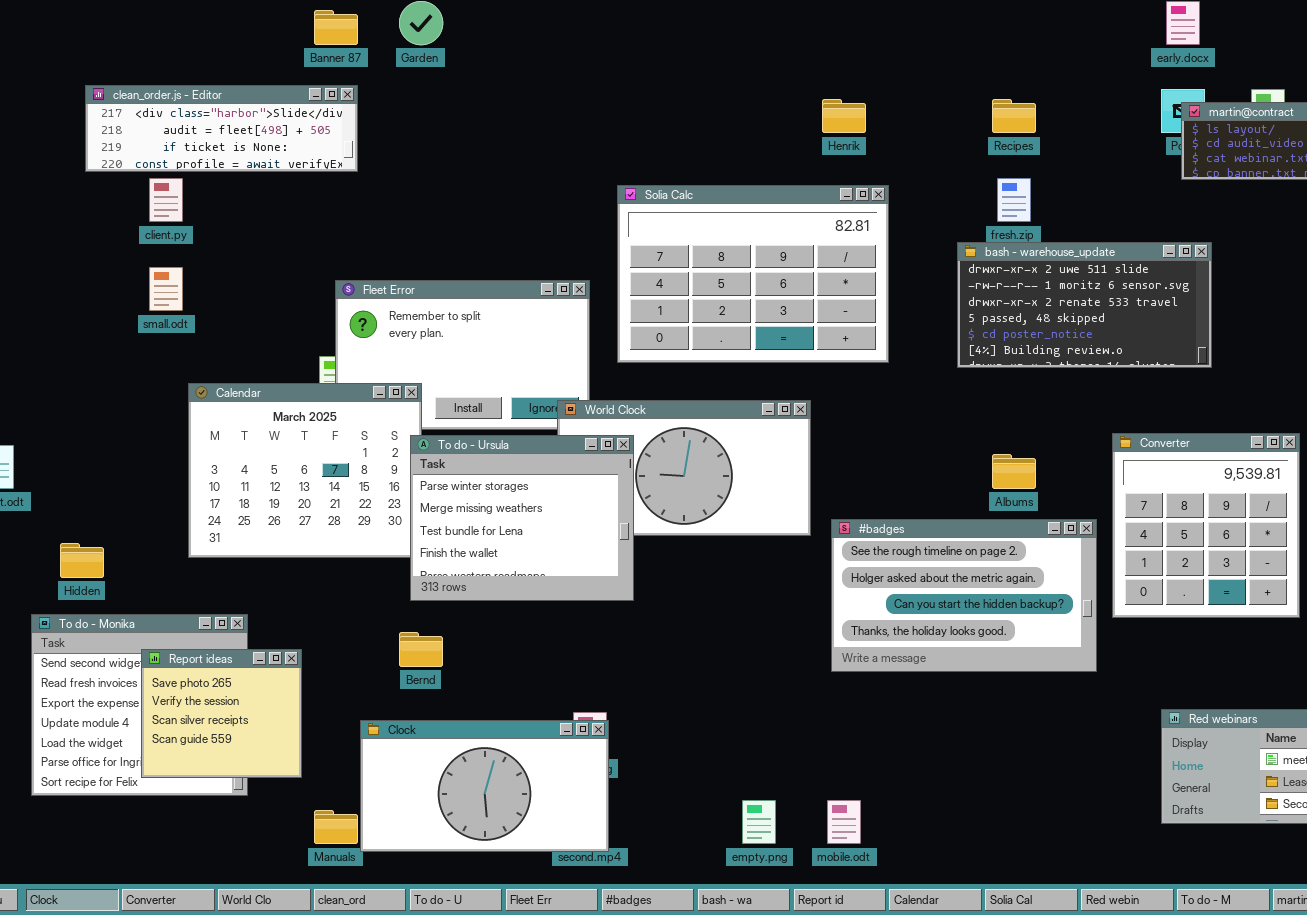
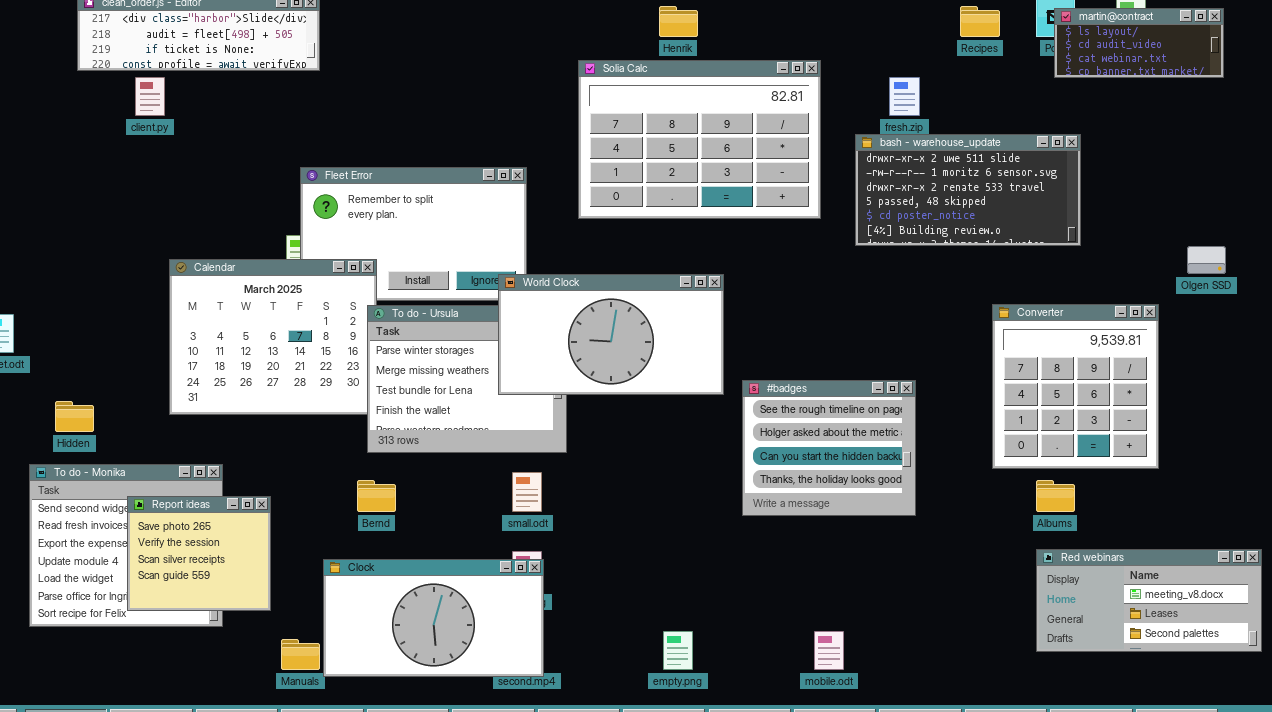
Henrik: [822,99,866,133] -> [659,6,698,37], moved
Recipes: [992,99,1036,133] -> [960,6,1000,37], moved
Solia Calc: [617,185,889,363] -> [578,60,821,219], moved
small.odt: [149,267,183,311] -> [512,472,542,512], moved
World Clock: [557,400,811,536] -> [498,274,724,395], raised
Albums: [992,454,1036,489] -> [1036,480,1075,512], moved
#badges: [831,519,1097,672] -> [742,380,916,516], resized
mobile.odt: [827,800,861,844] -> [814,631,844,670], moved

